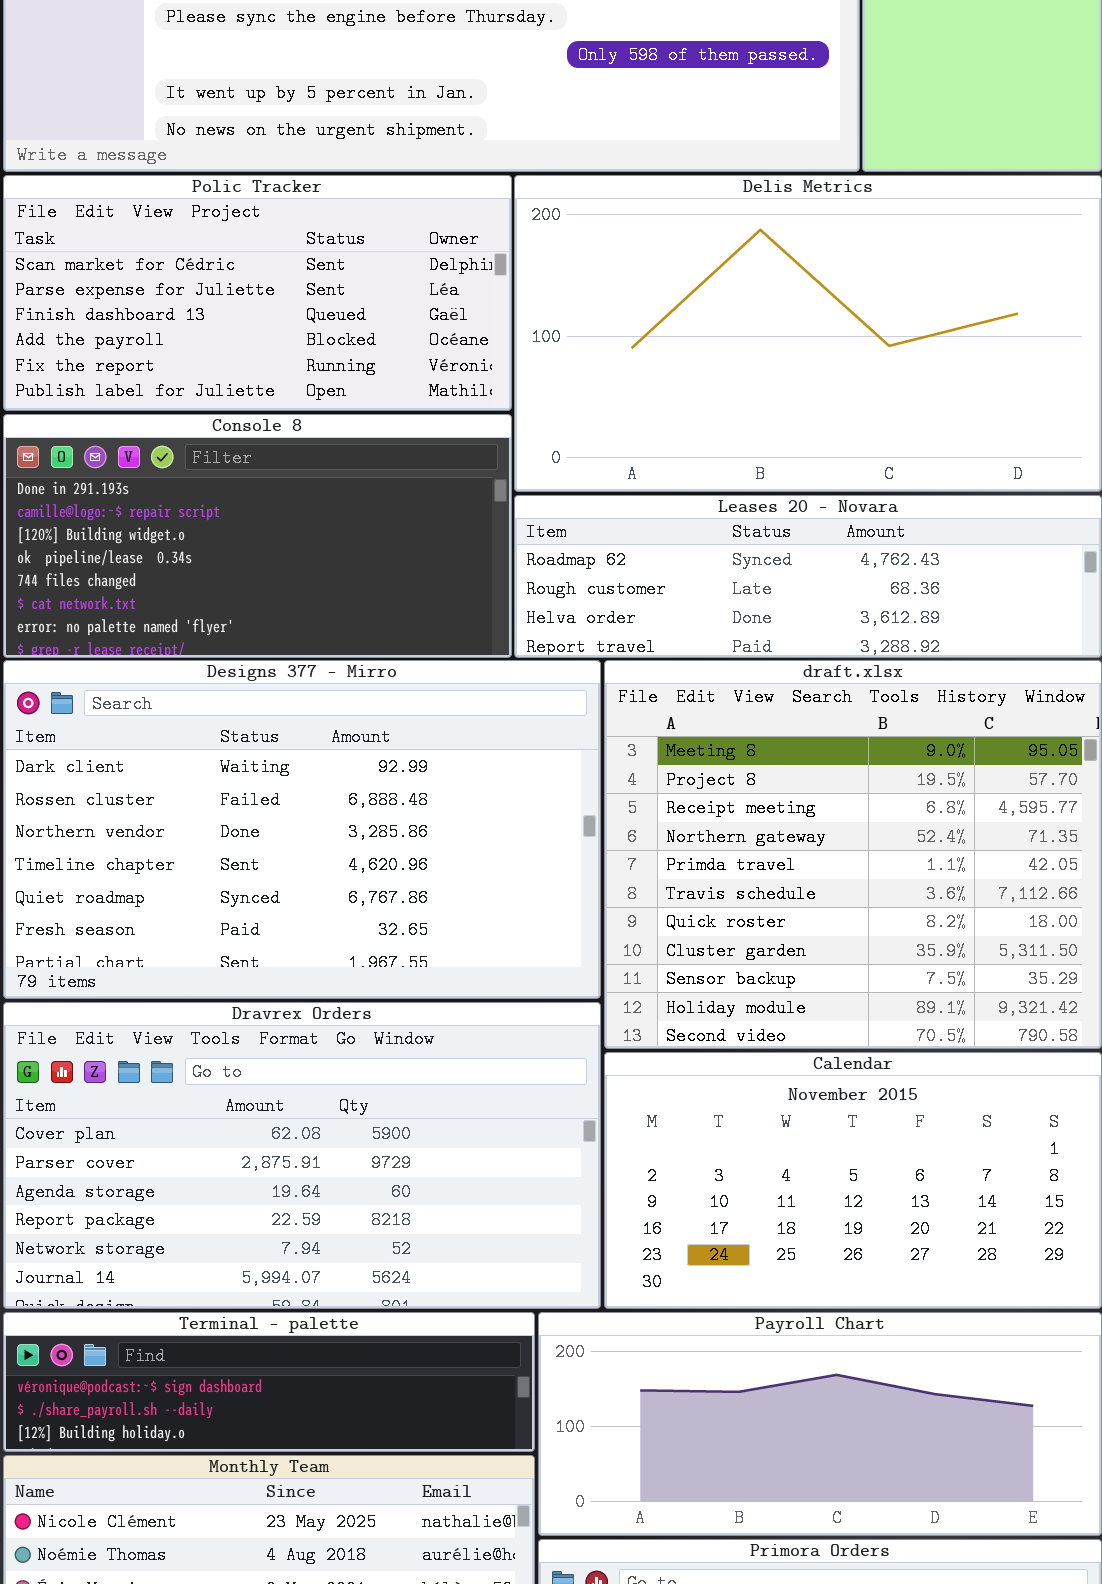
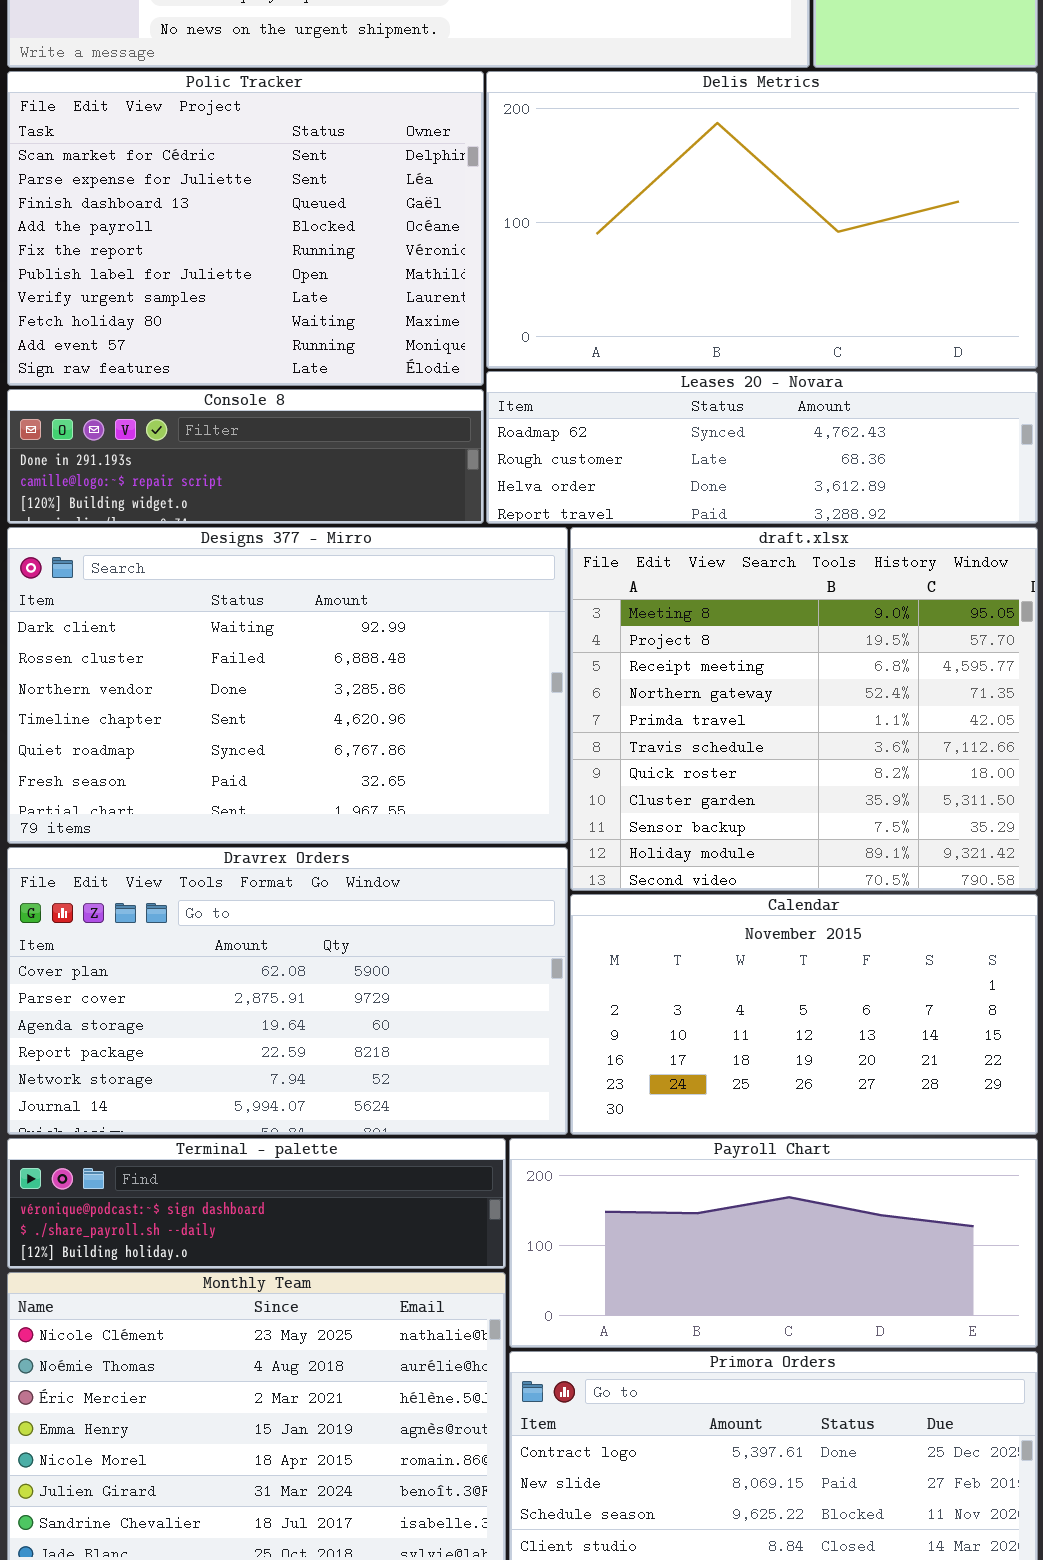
Polic Tracker: [3,175,512,411] -> [7,71,484,386], resized
Console 8: [3,414,512,658] -> [7,389,484,524], resized

